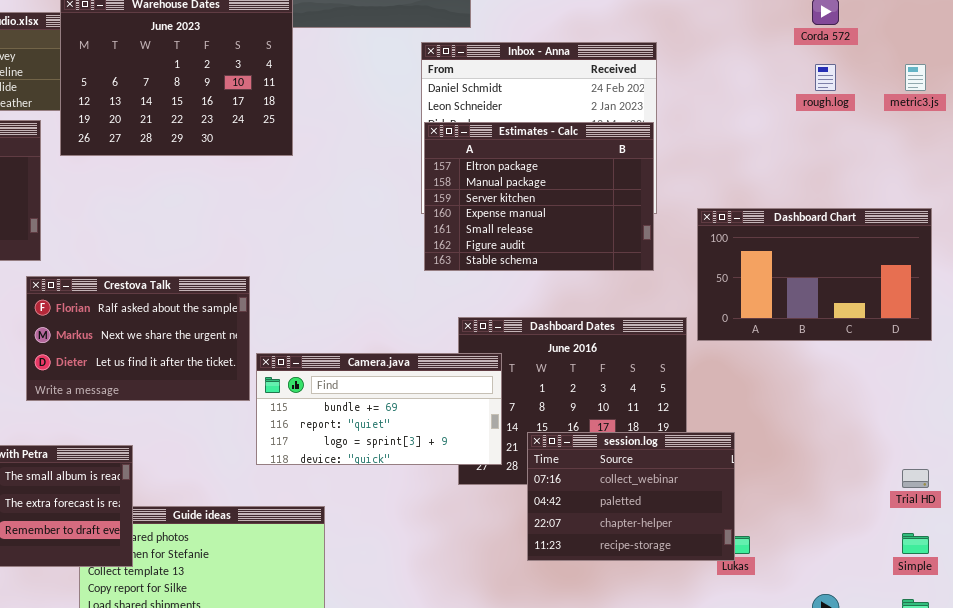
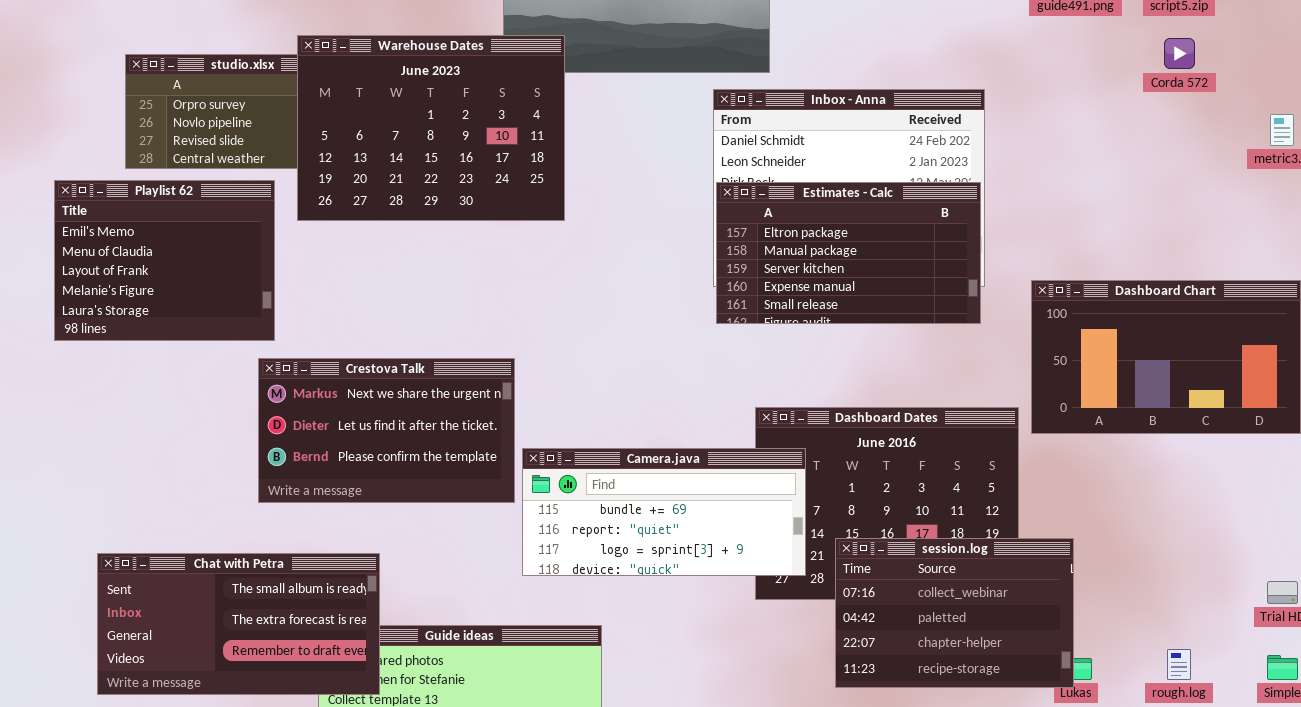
rough.log: [815,64,836,91] -> [1167,649,1191,680], moved
Estimates - Calc: [424,122,654,271] -> [716,182,981,324], resized
Crestova Talk: [26,276,250,401] -> [258,358,515,503], scrolled down 1 row

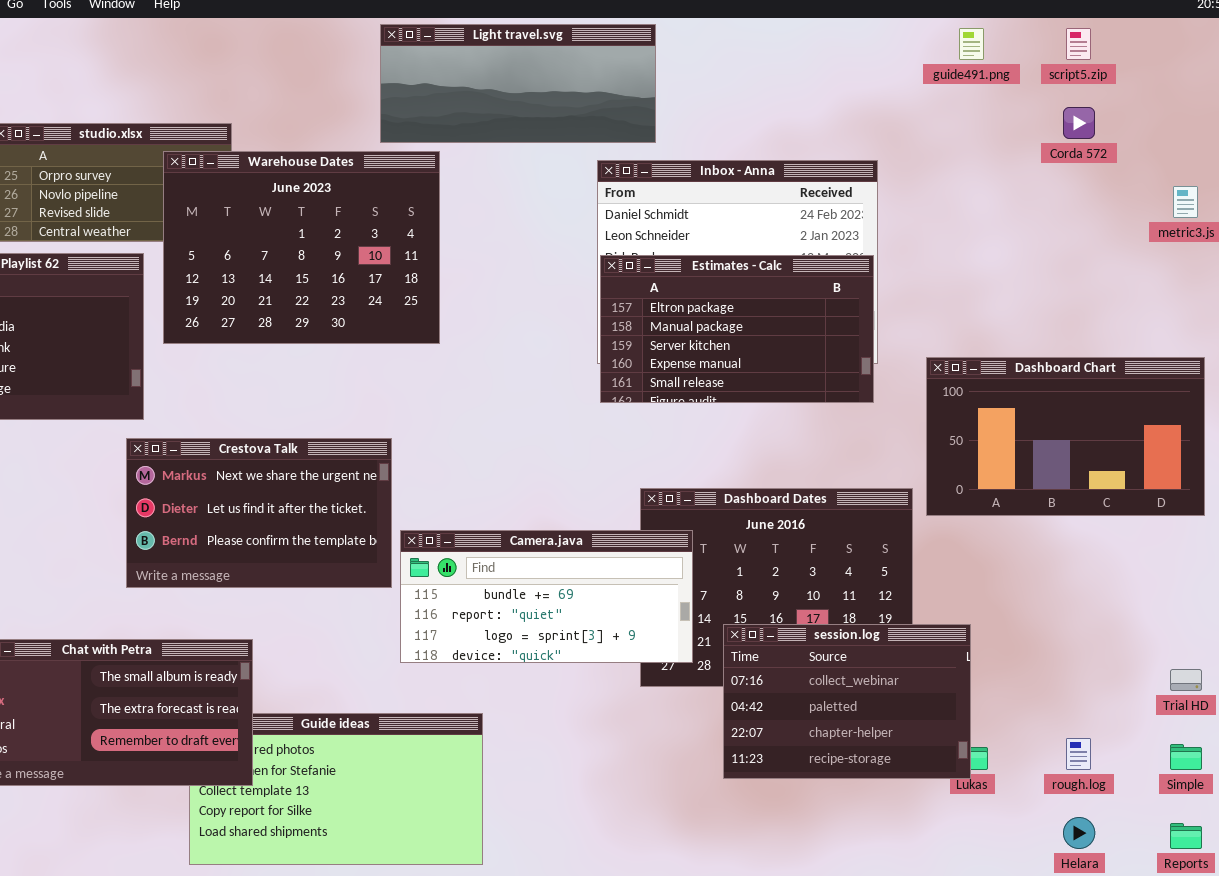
Warehouse Dates: [297,35,565,221] -> [163,151,440,344], moved

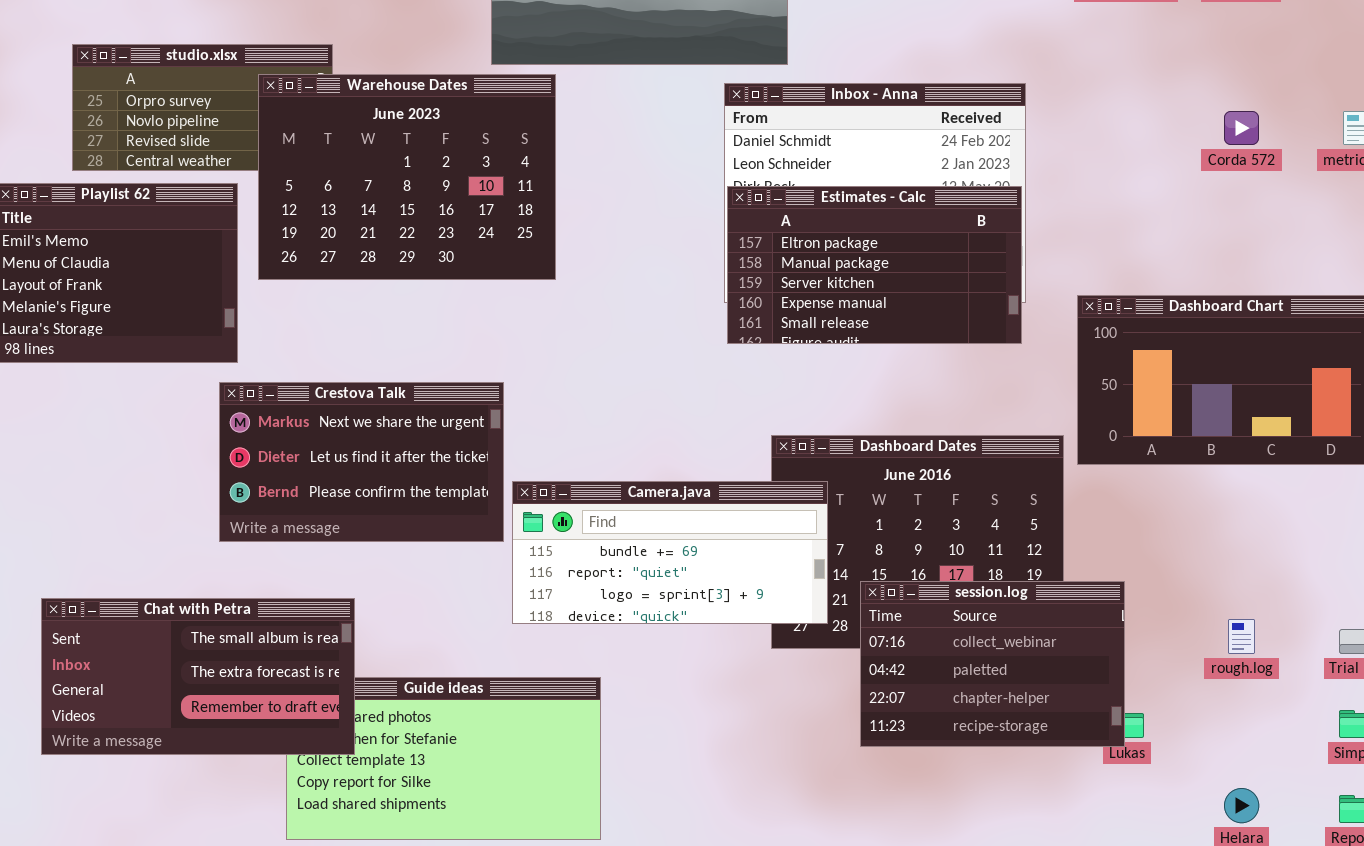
Corda 572: [1063,107,1095,139] -> [1224,111,1259,145], moved
rough.log: [1066,738,1091,770] -> [1228,619,1255,654], moved

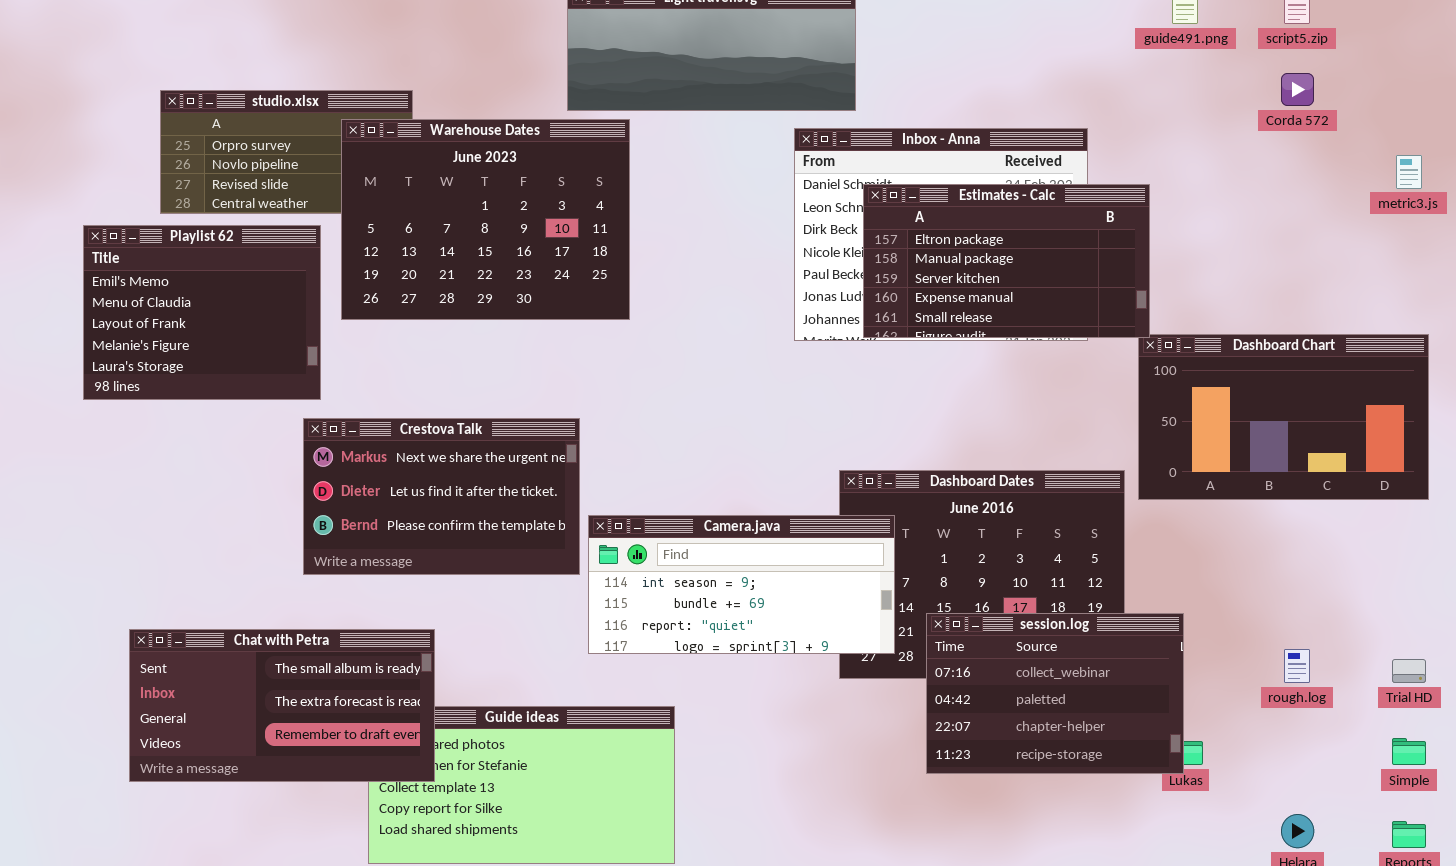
Corda 572: [1224,111,1259,145] -> [1281,73,1314,106], moved
Estimates - Calc: [727,186,1022,344] -> [863,184,1150,338], moved
Camera.java: [512,481,828,624] -> [588,515,895,654], scrolled up 1 row

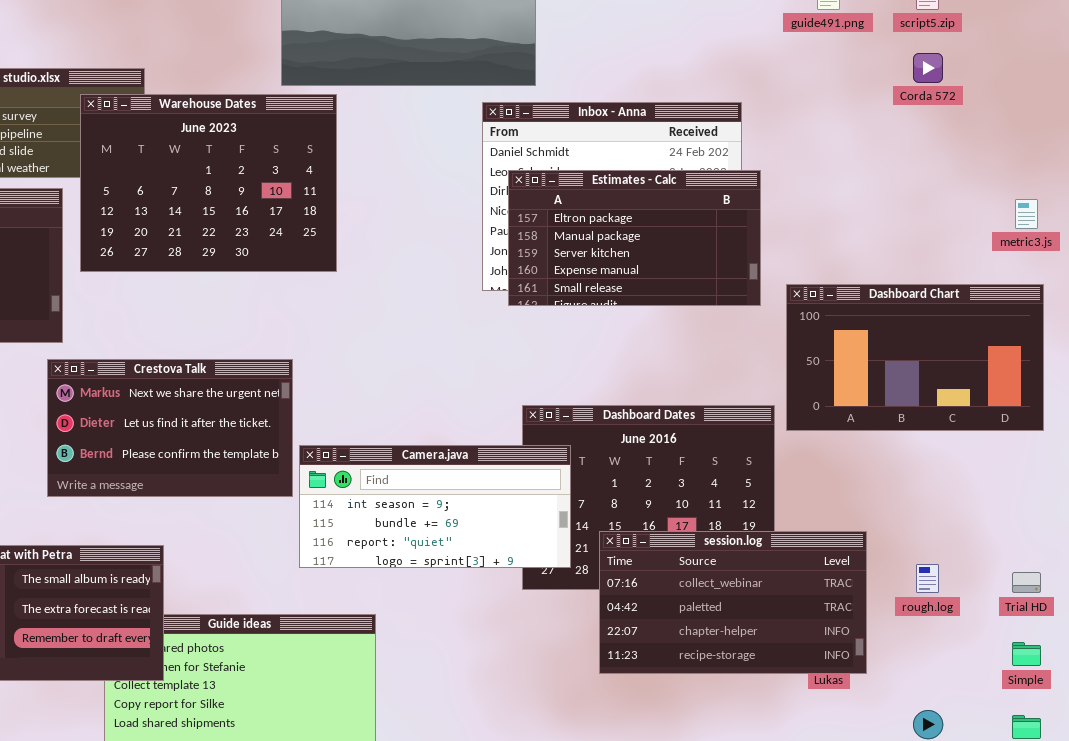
metric3.js: [1396,155,1422,189] -> [1015,199,1038,229], moved
Estimates - Calc: [863,184,1150,338] -> [508,170,761,306], moved
session.log: [926,613,1184,774] -> [599,531,867,674], resized

